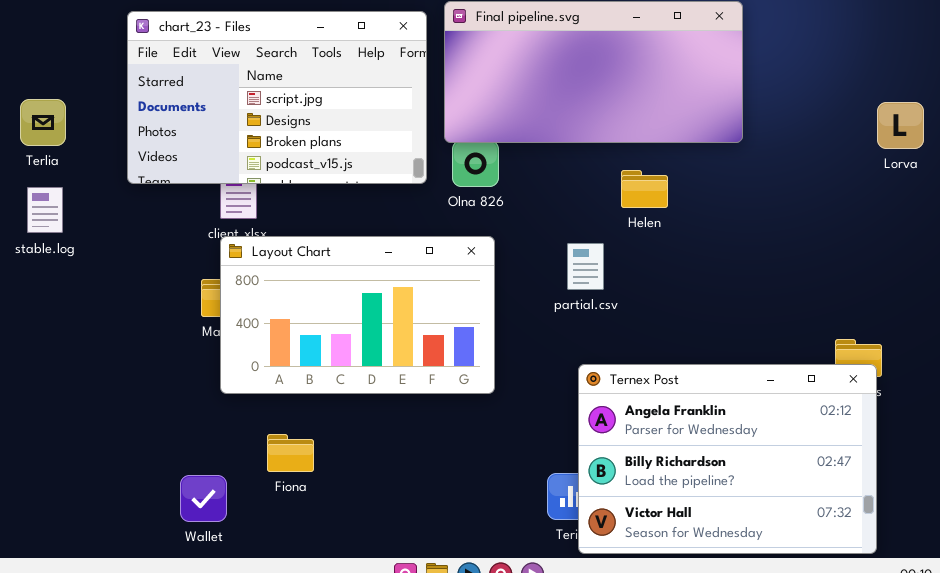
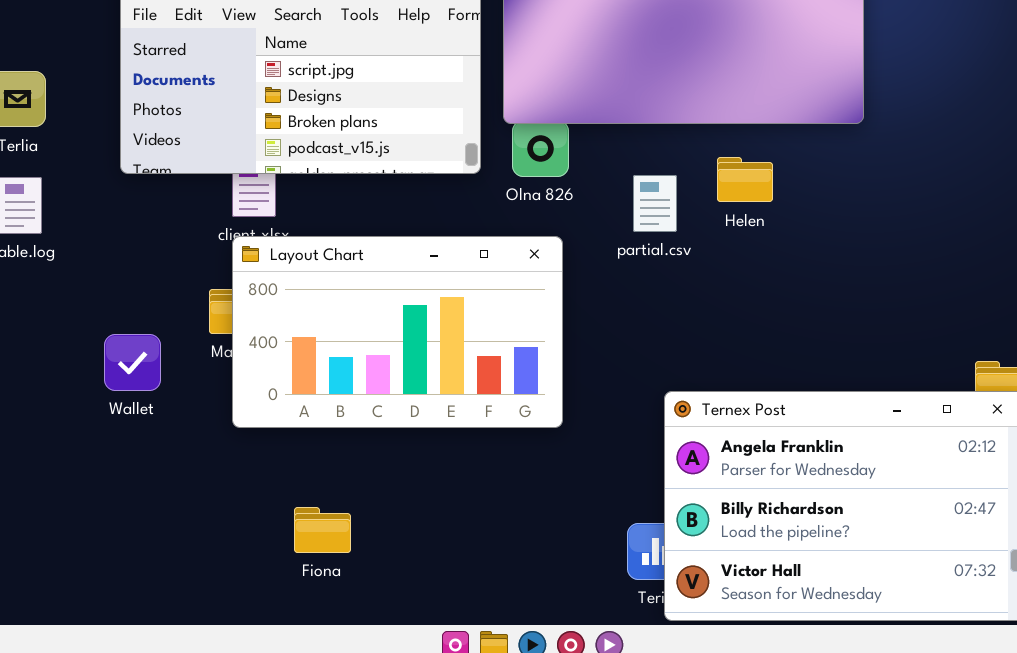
partial.csv: [567,243,604,290] -> [633,175,677,232], moved
Fiona: [267,434,314,472] -> [294,507,351,553], moved
Wallet: [180,475,227,522] -> [104,334,161,391], moved

